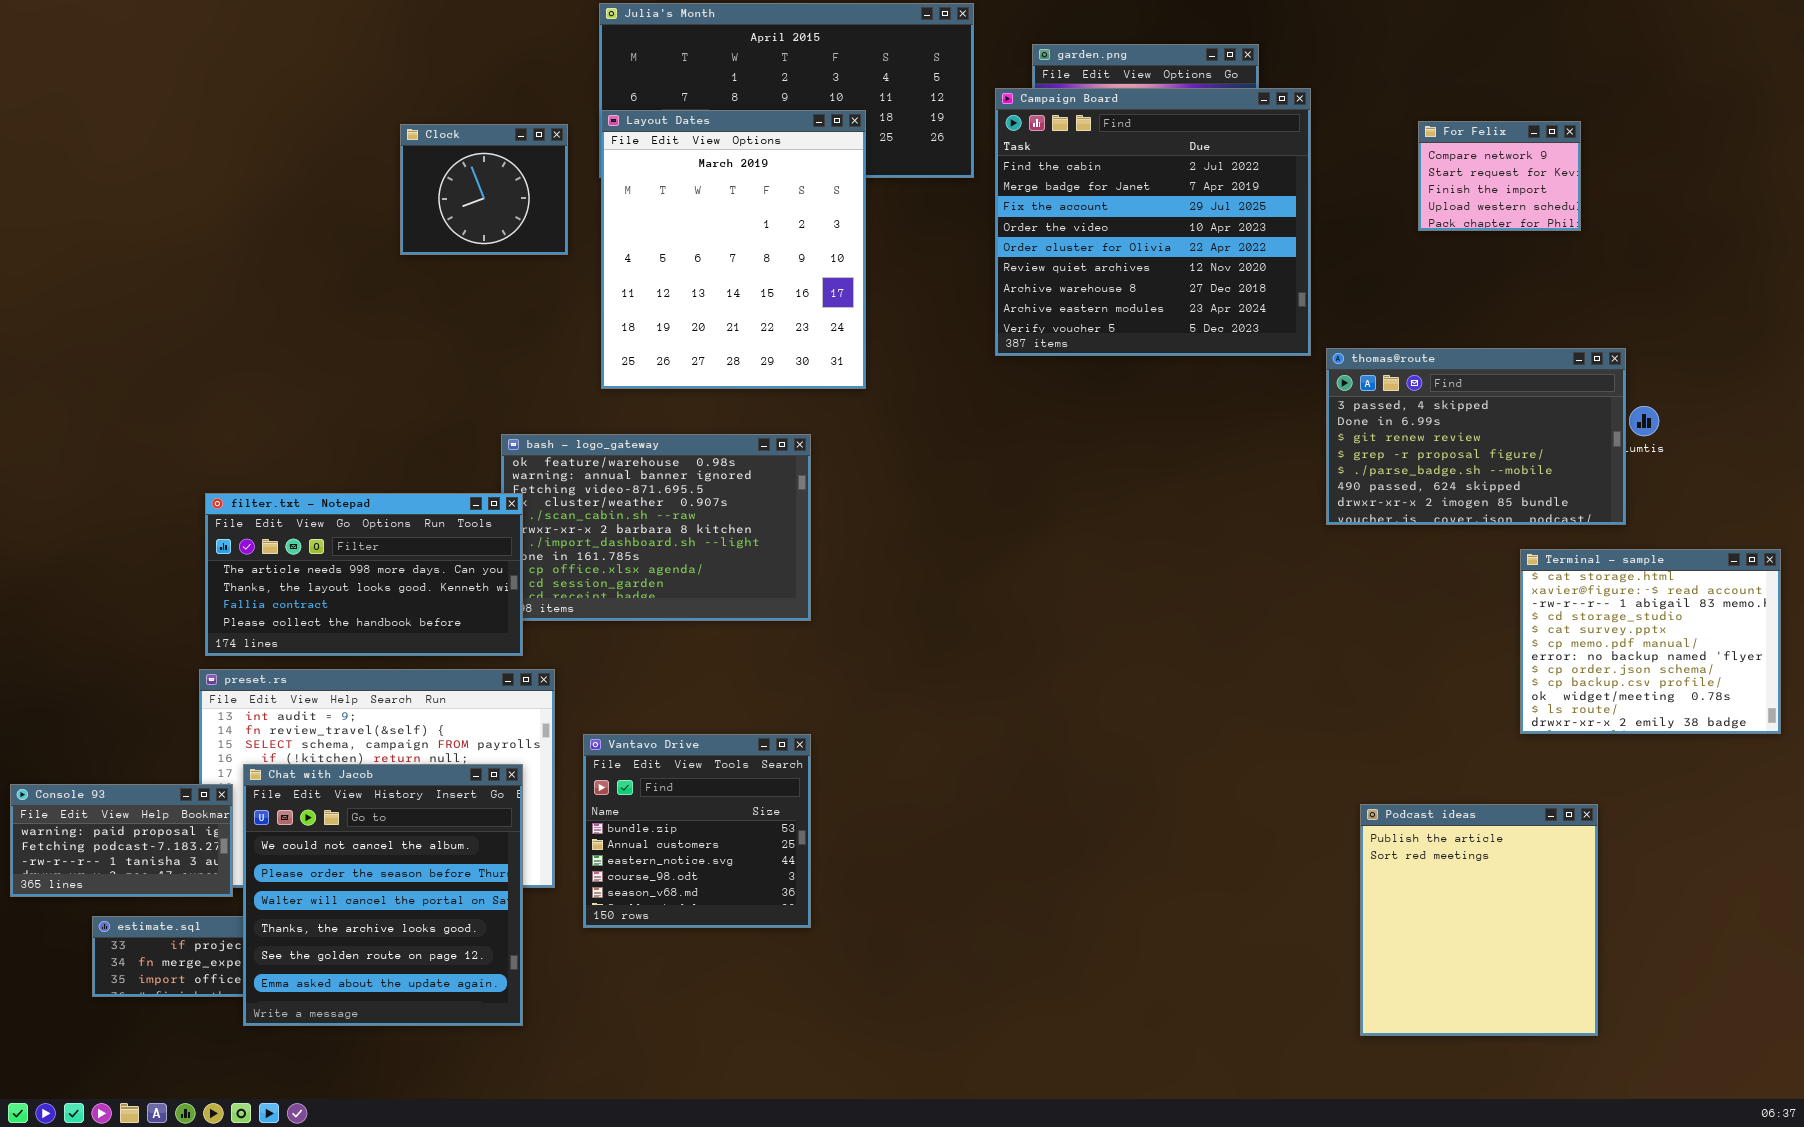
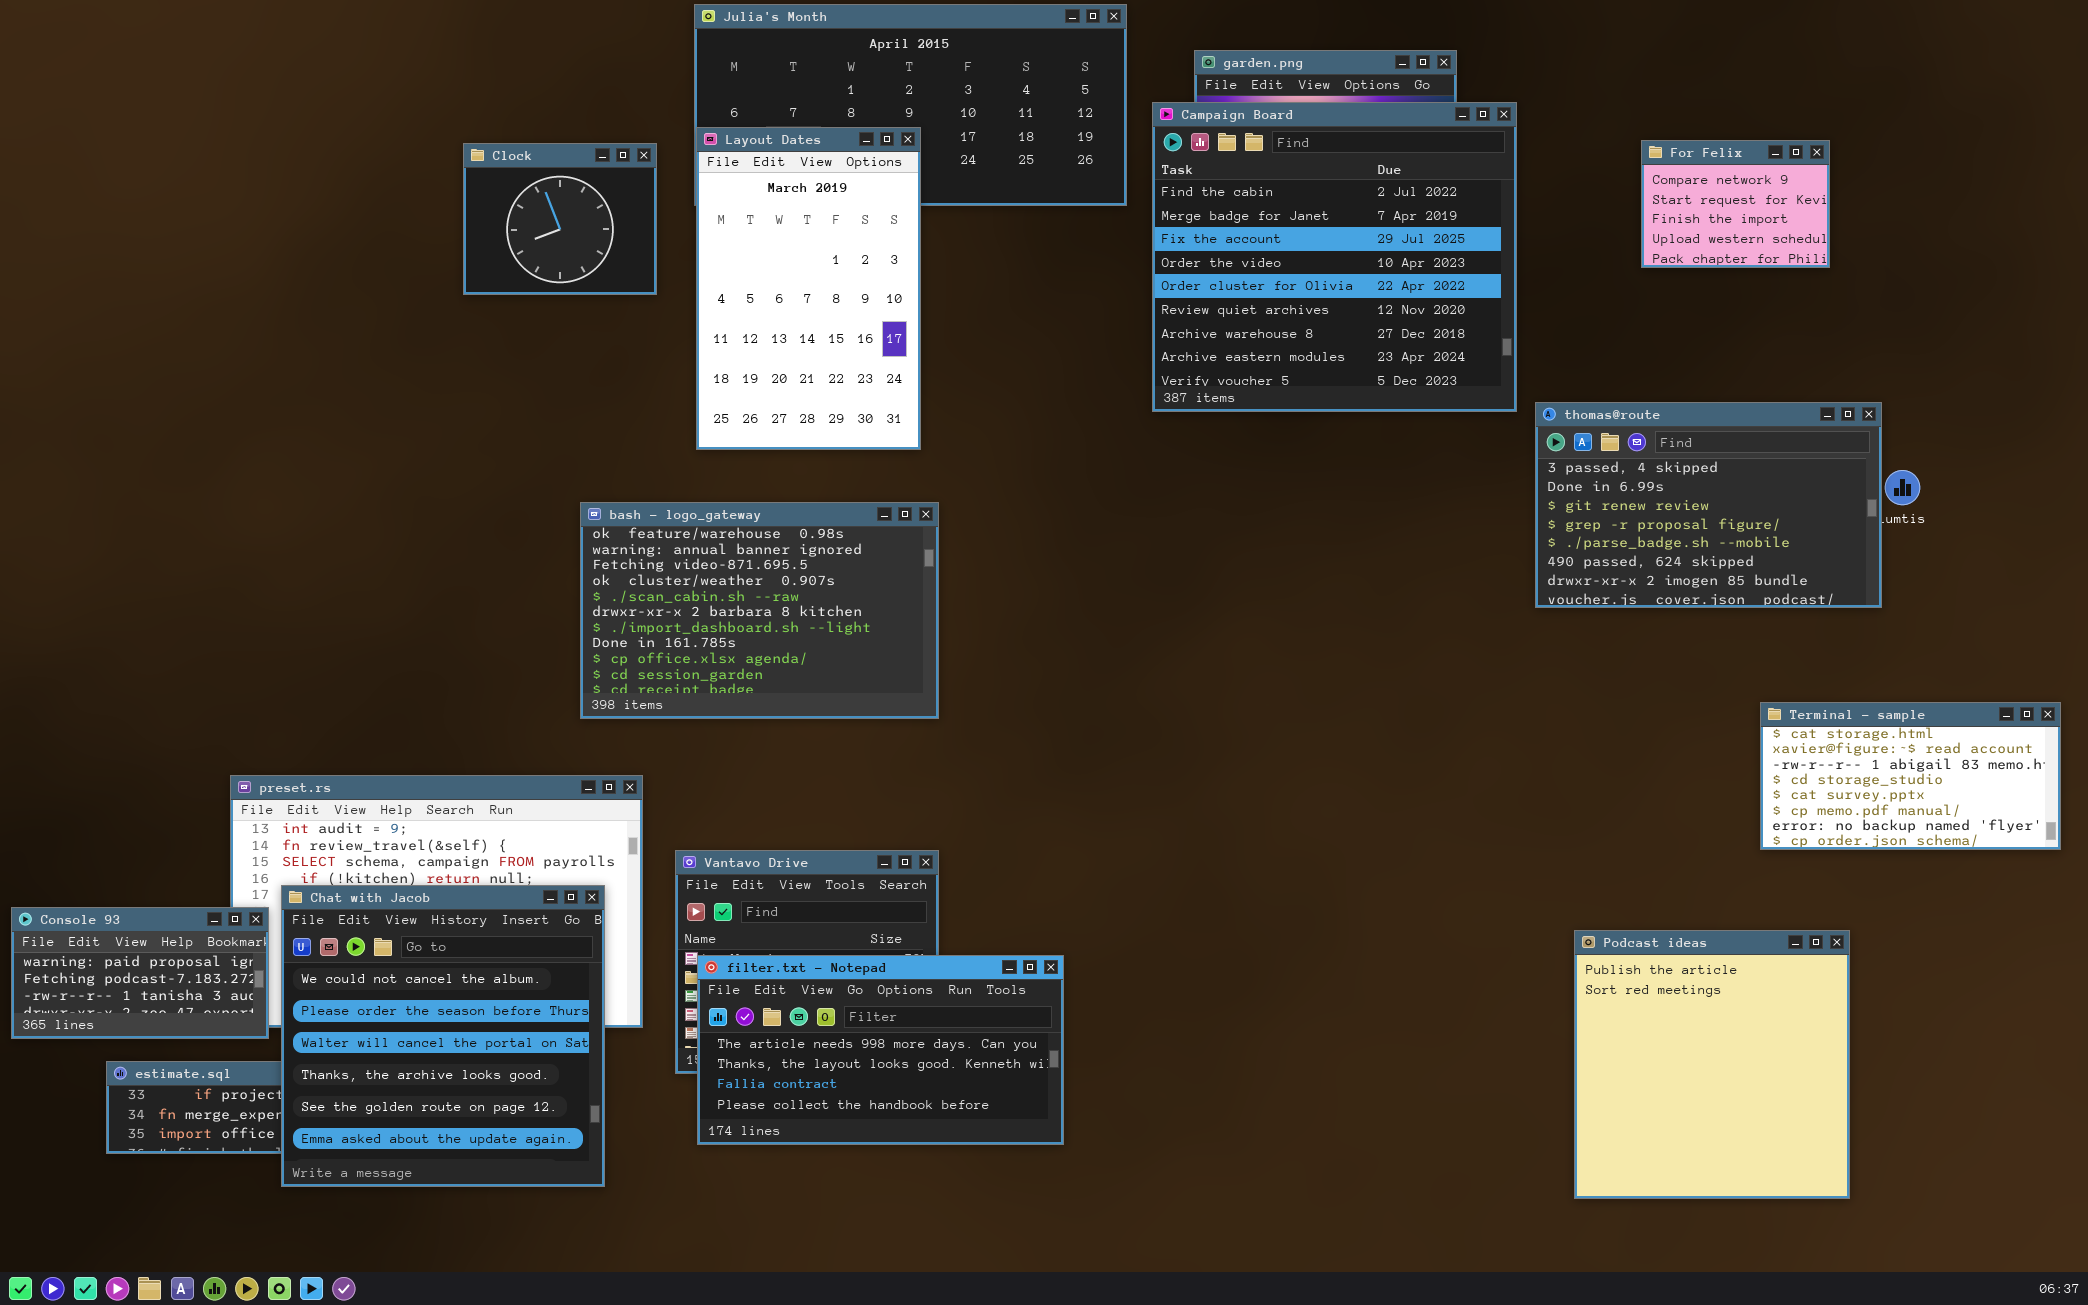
Layout Dates: [601,110,866,389] -> [696,127,921,450], resized
filter.txt - Notepad: [205,493,523,656] -> [697,955,1064,1145], moved
Terminal - sample: [1520,549,1781,734] -> [1760,702,2061,850], resized

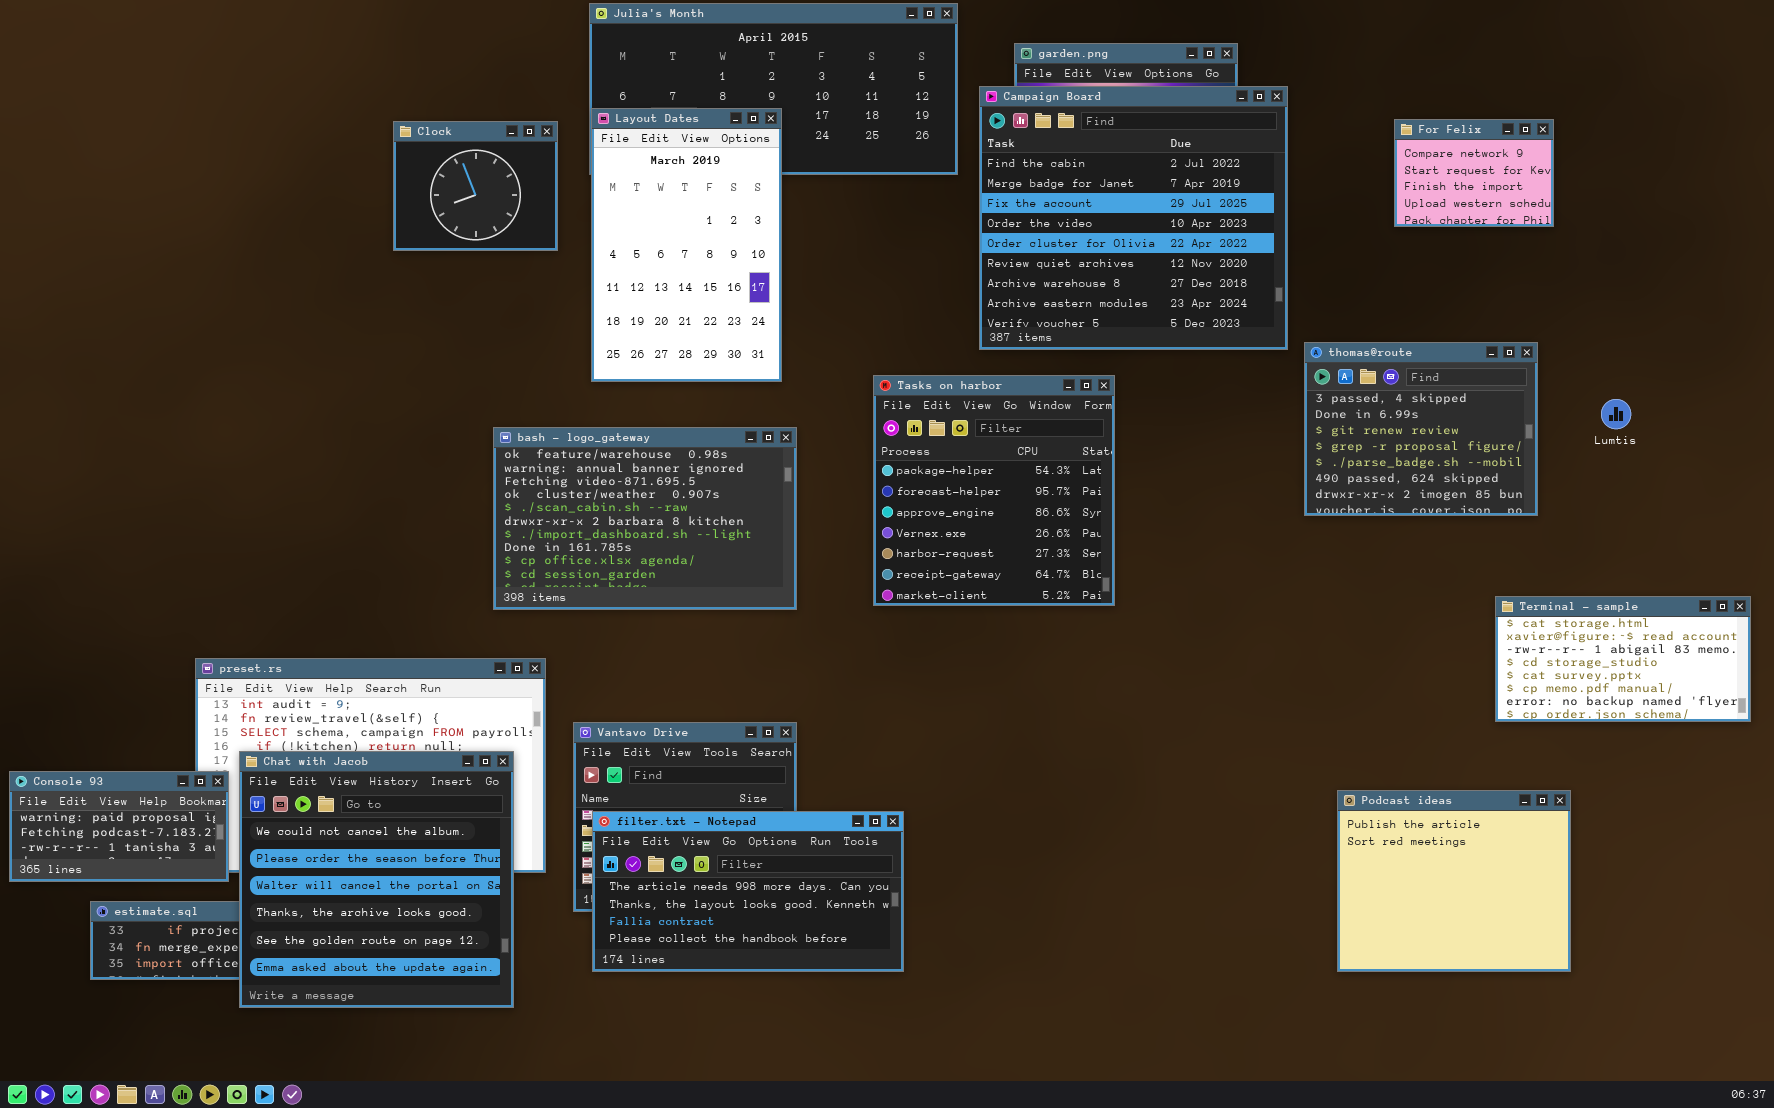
thomas@route: [1535,402,1882,608] -> [1304,342,1538,516], resized
Tasks on harbor: none -> [873,375,1115,606], opened
Podcast ideas: [1574,930,1850,1199] -> [1337,790,1571,972], resized

